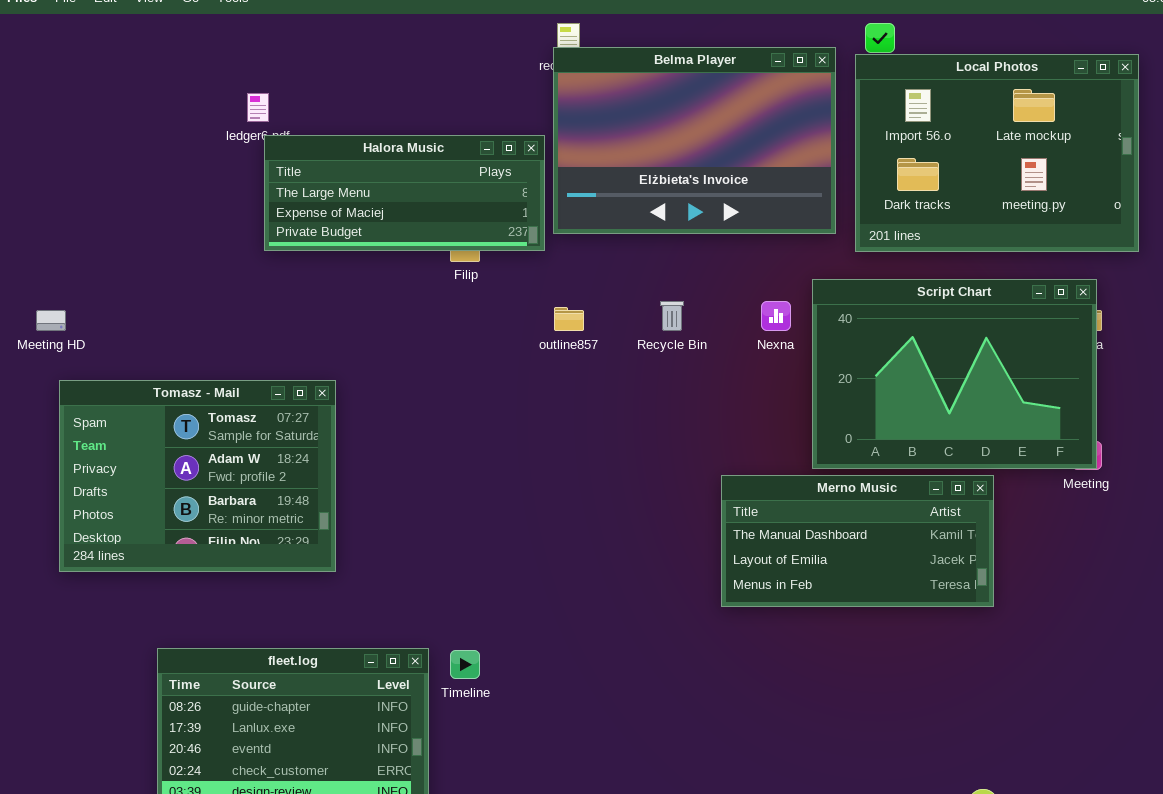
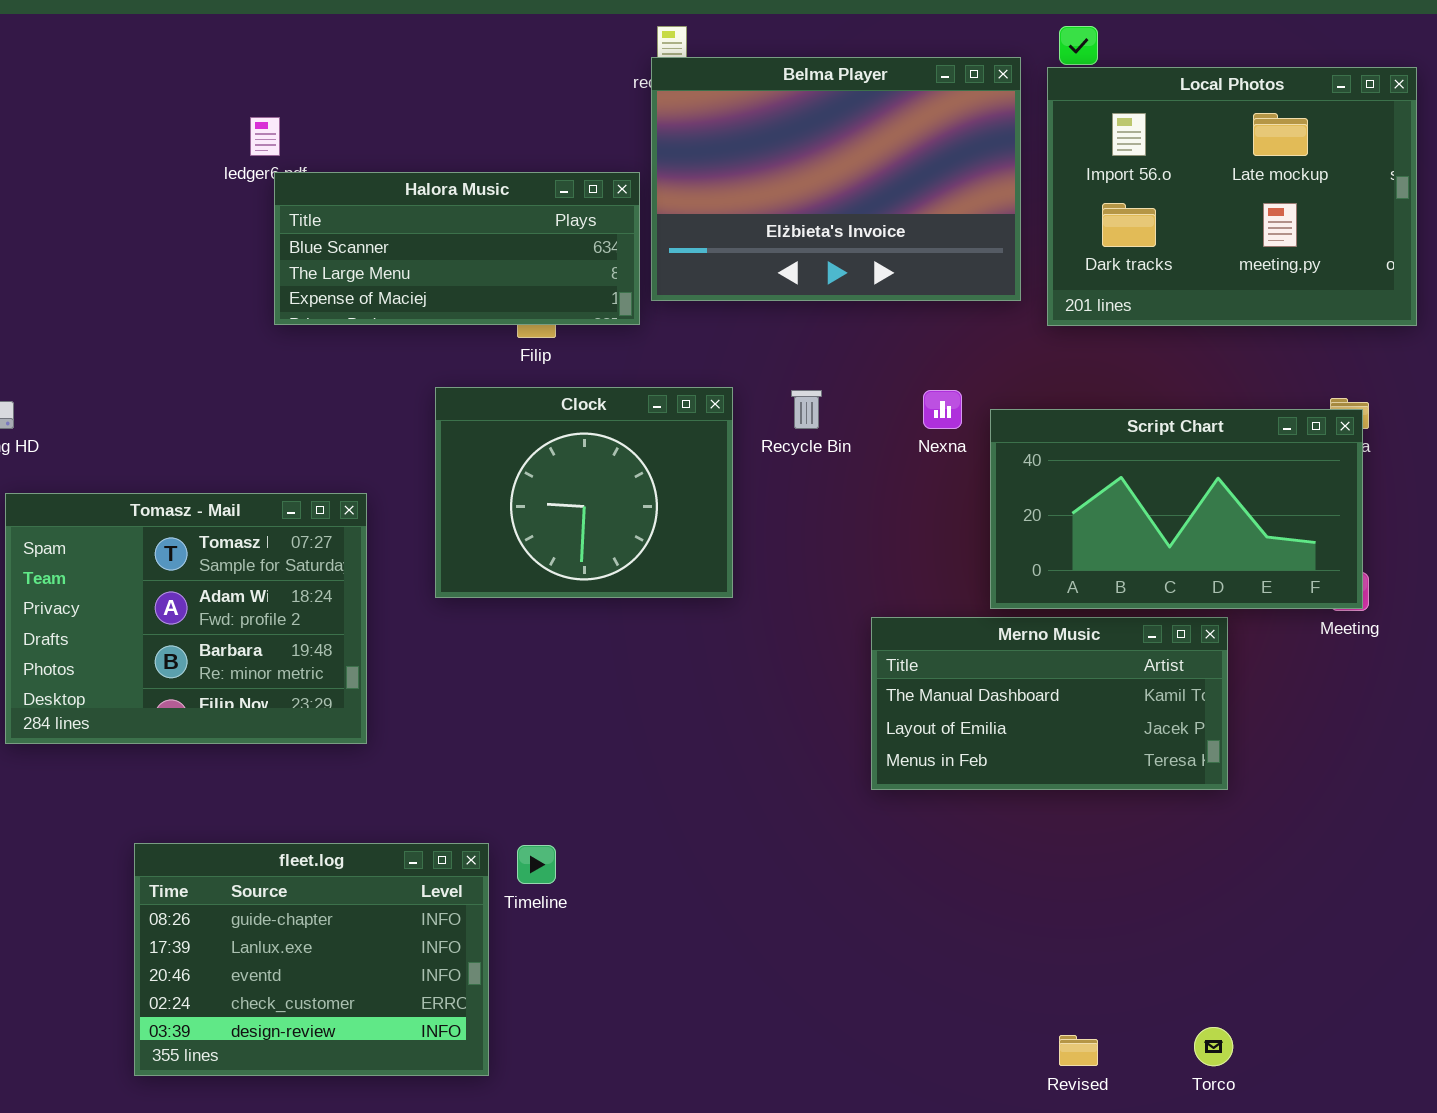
Halora Music: [264,135,545,251] -> [274,172,640,325], scrolled up 1 row
Script Chart: [812,279,1097,469] -> [990,409,1363,609], resized
Clock: none -> [435,387,733,598], opened

